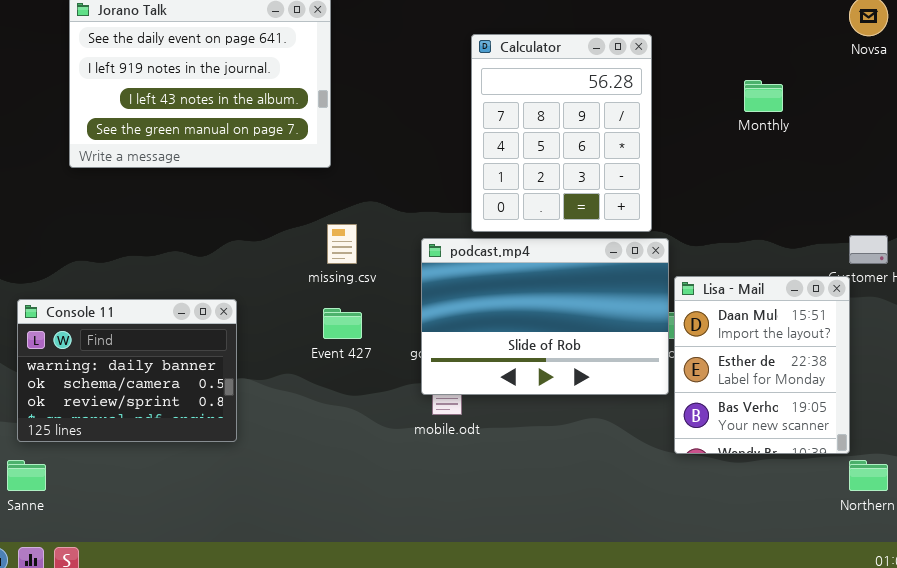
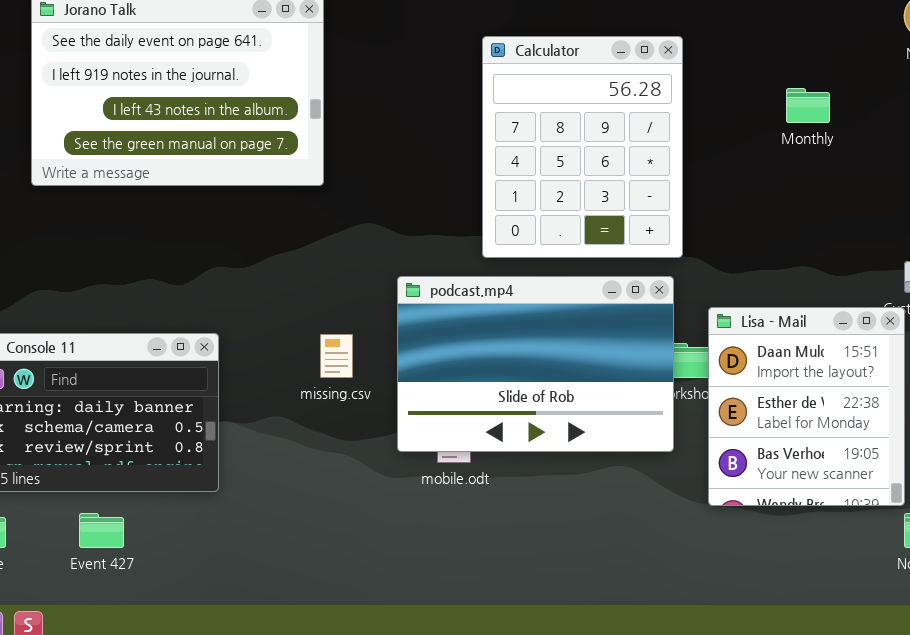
missing.csv: [327,224,357,264] -> [320,334,353,378], moved
podcast.mp4: [421,238,669,395] -> [397,276,674,452], moved
Event 427: [323,308,362,339] -> [79,513,124,548], moved

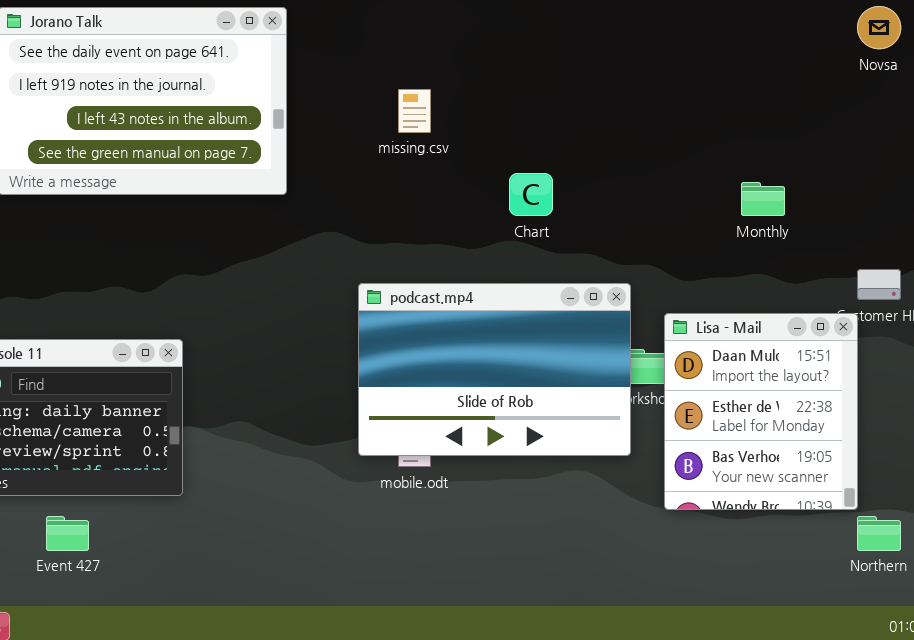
Calculator: [482,36,683,258] -> none, closed
Monthly: [786,88,830,123] -> [741,182,785,216], moved
missing.csv: [320,334,353,378] -> [398,89,431,133], moved

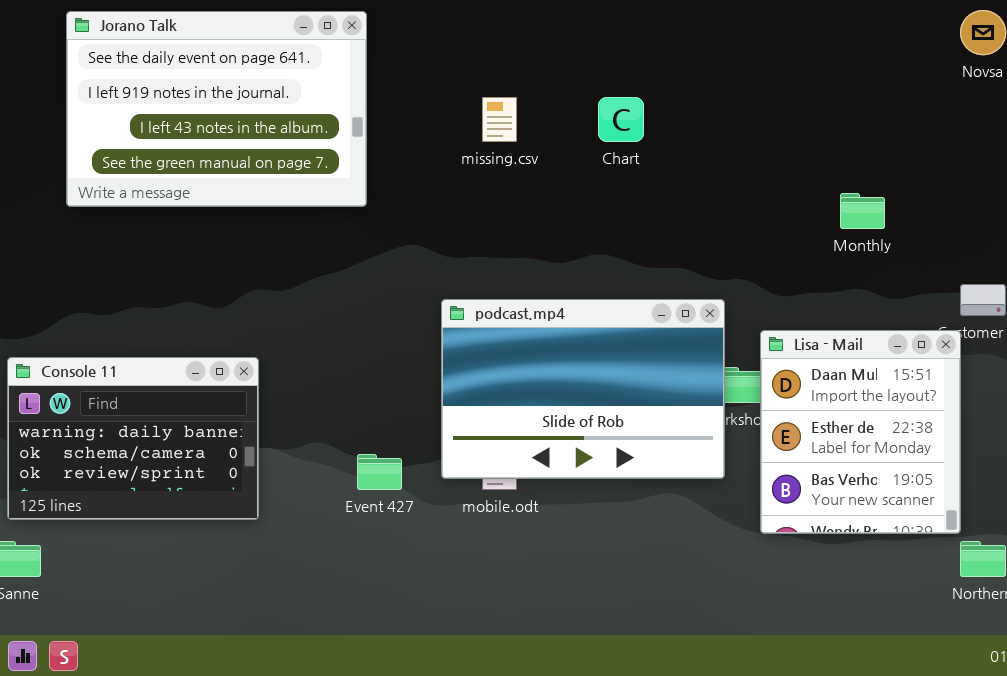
Chart: [509,173,553,216] -> [598,97,644,142], moved
Event 427: [46,516,89,551] -> [357,454,402,490], moved

